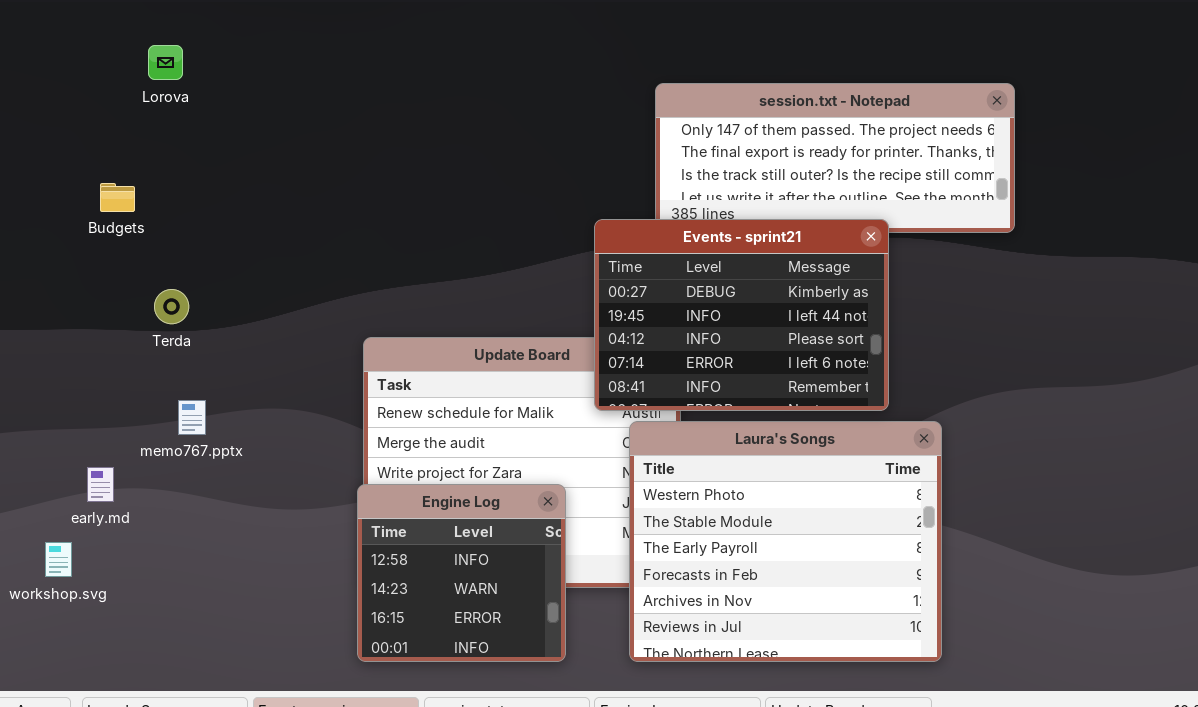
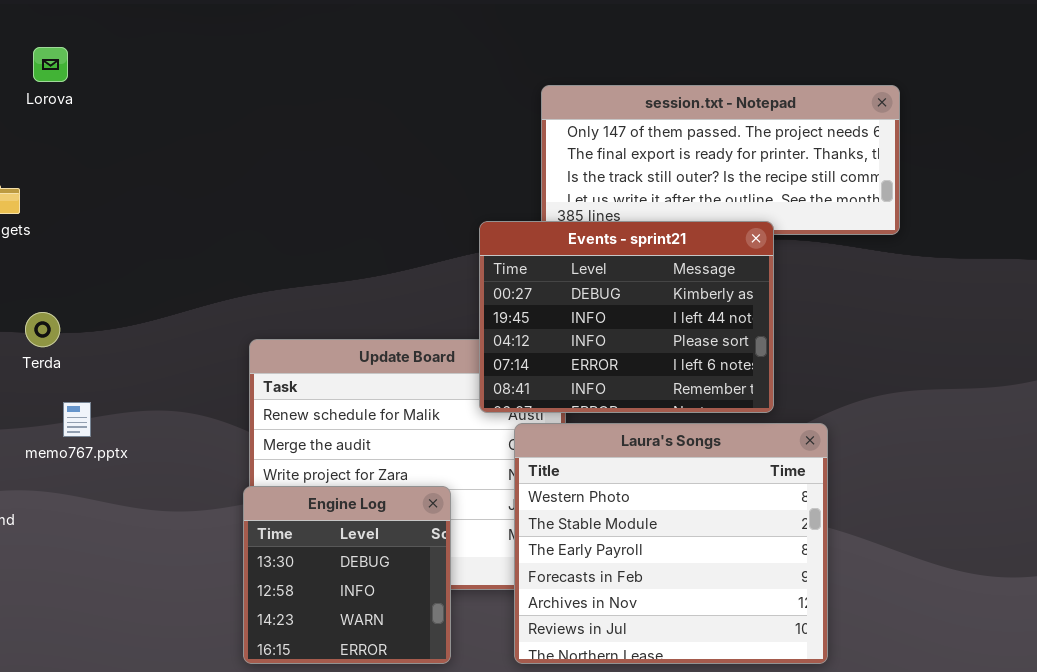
Terda: [154,289,189,324] -> [25,312,60,347], moved
Engine Log: [357,484,566,662] -> [243,486,451,664], scrolled up 1 row

